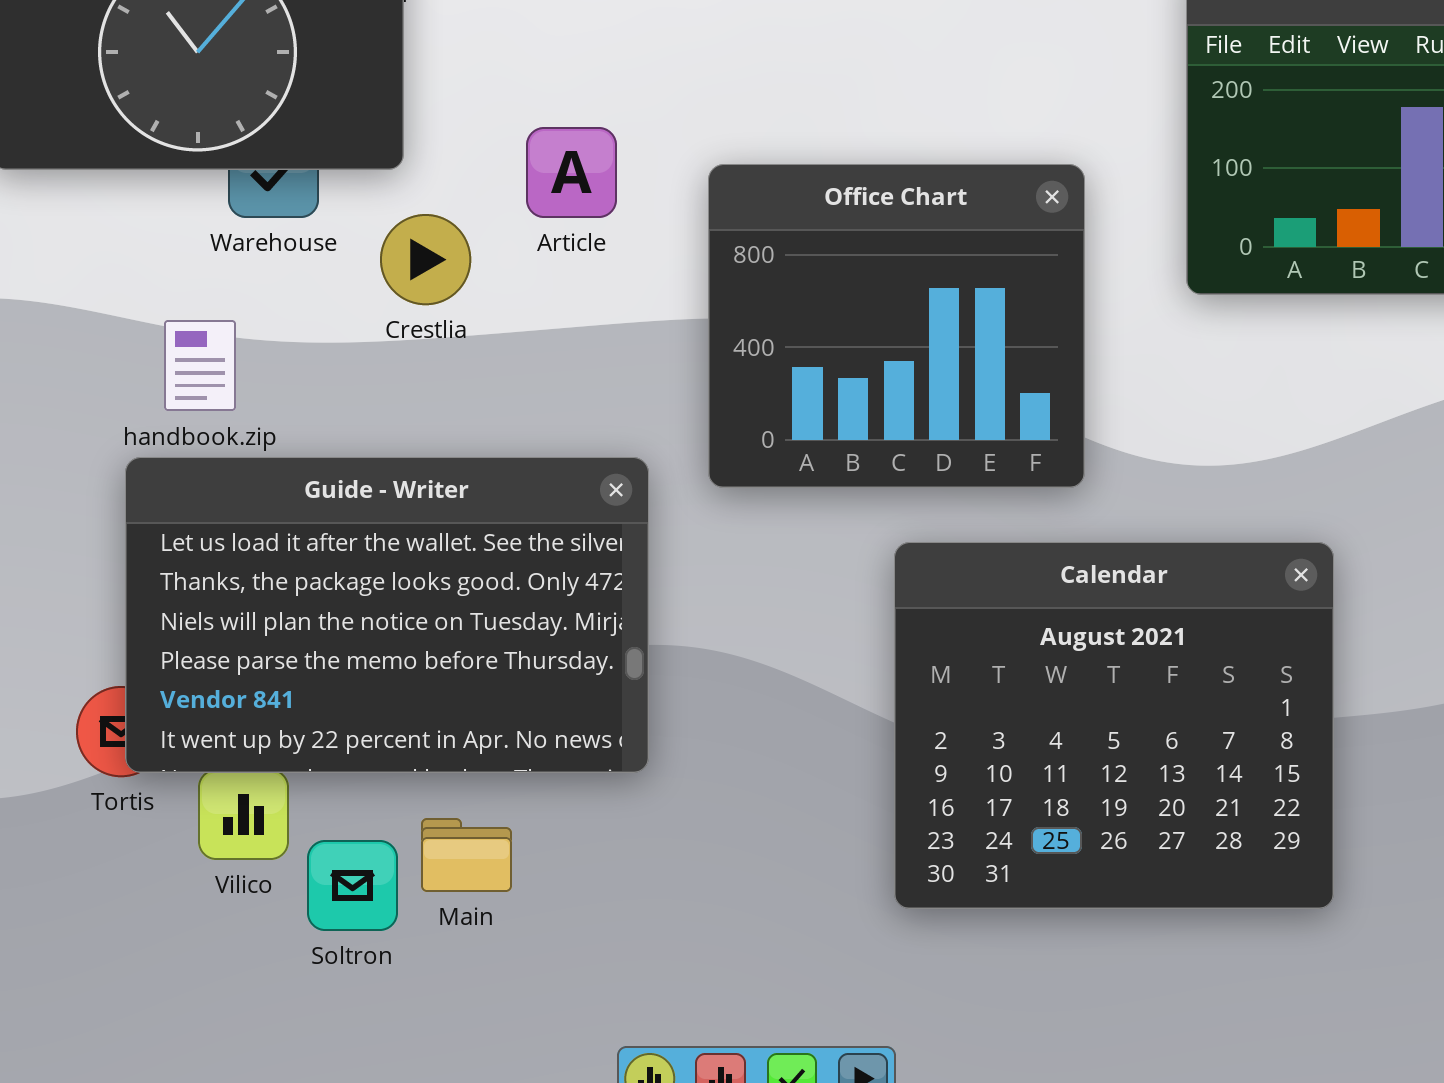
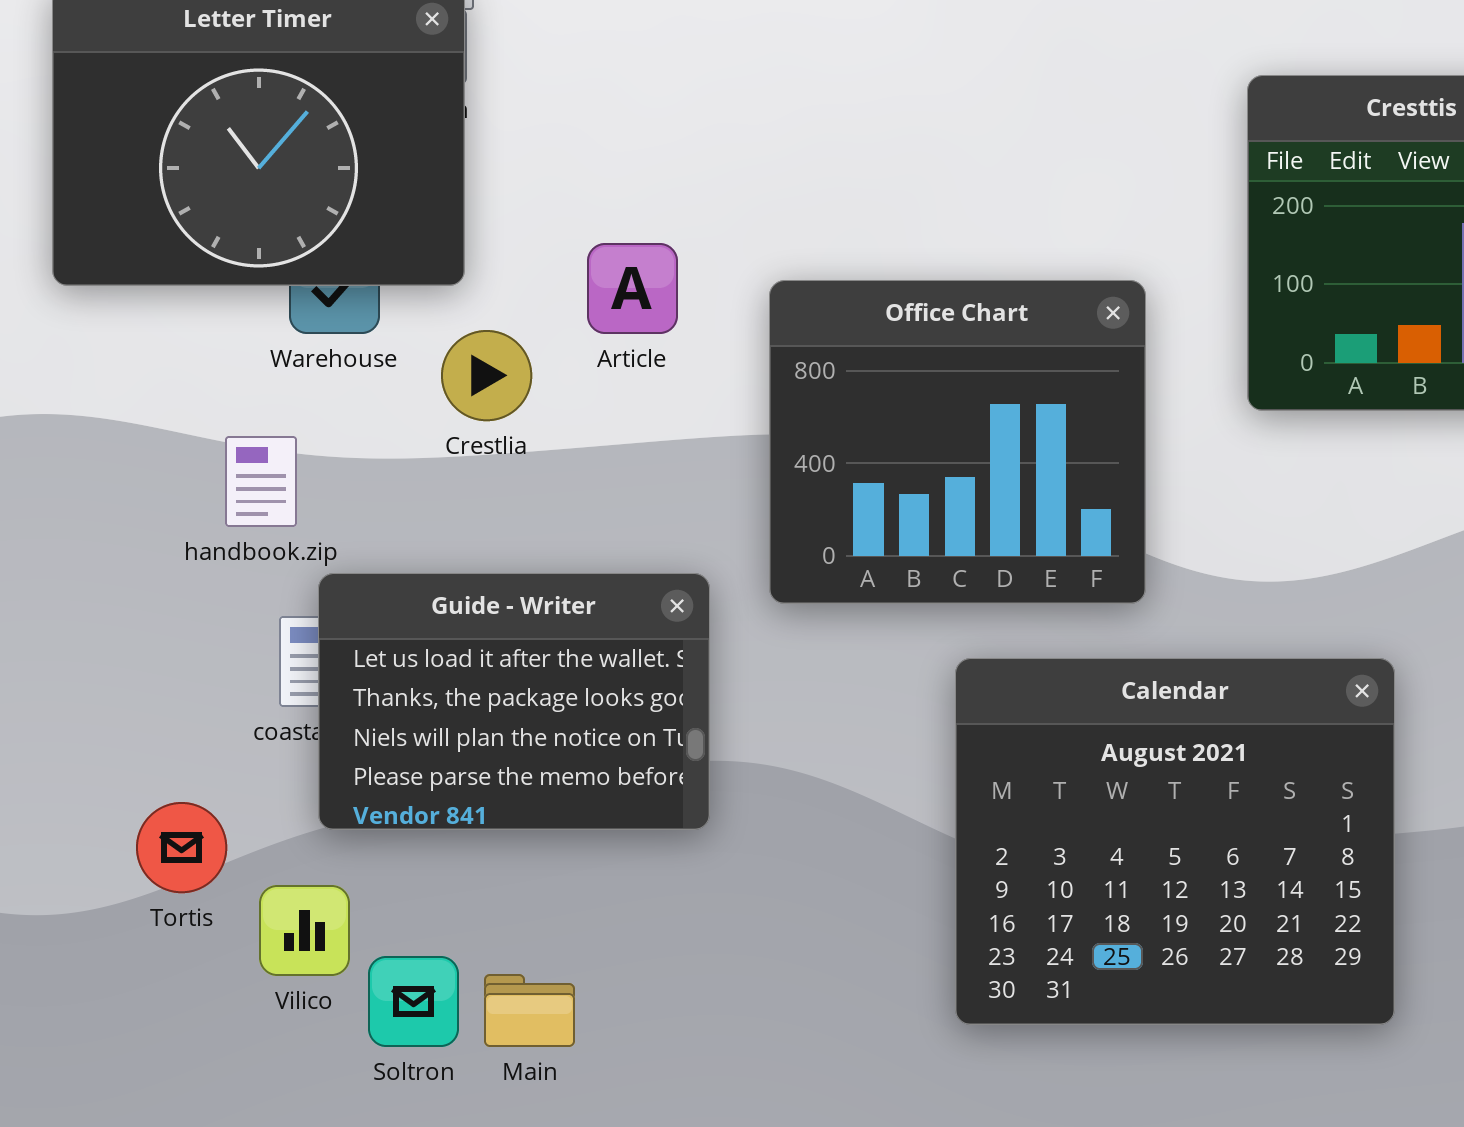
Guide - Writer: [125,457,649,773] -> [318,573,710,830], resized
Main: [421,818,512,892] -> [484,974,575,1047], moved

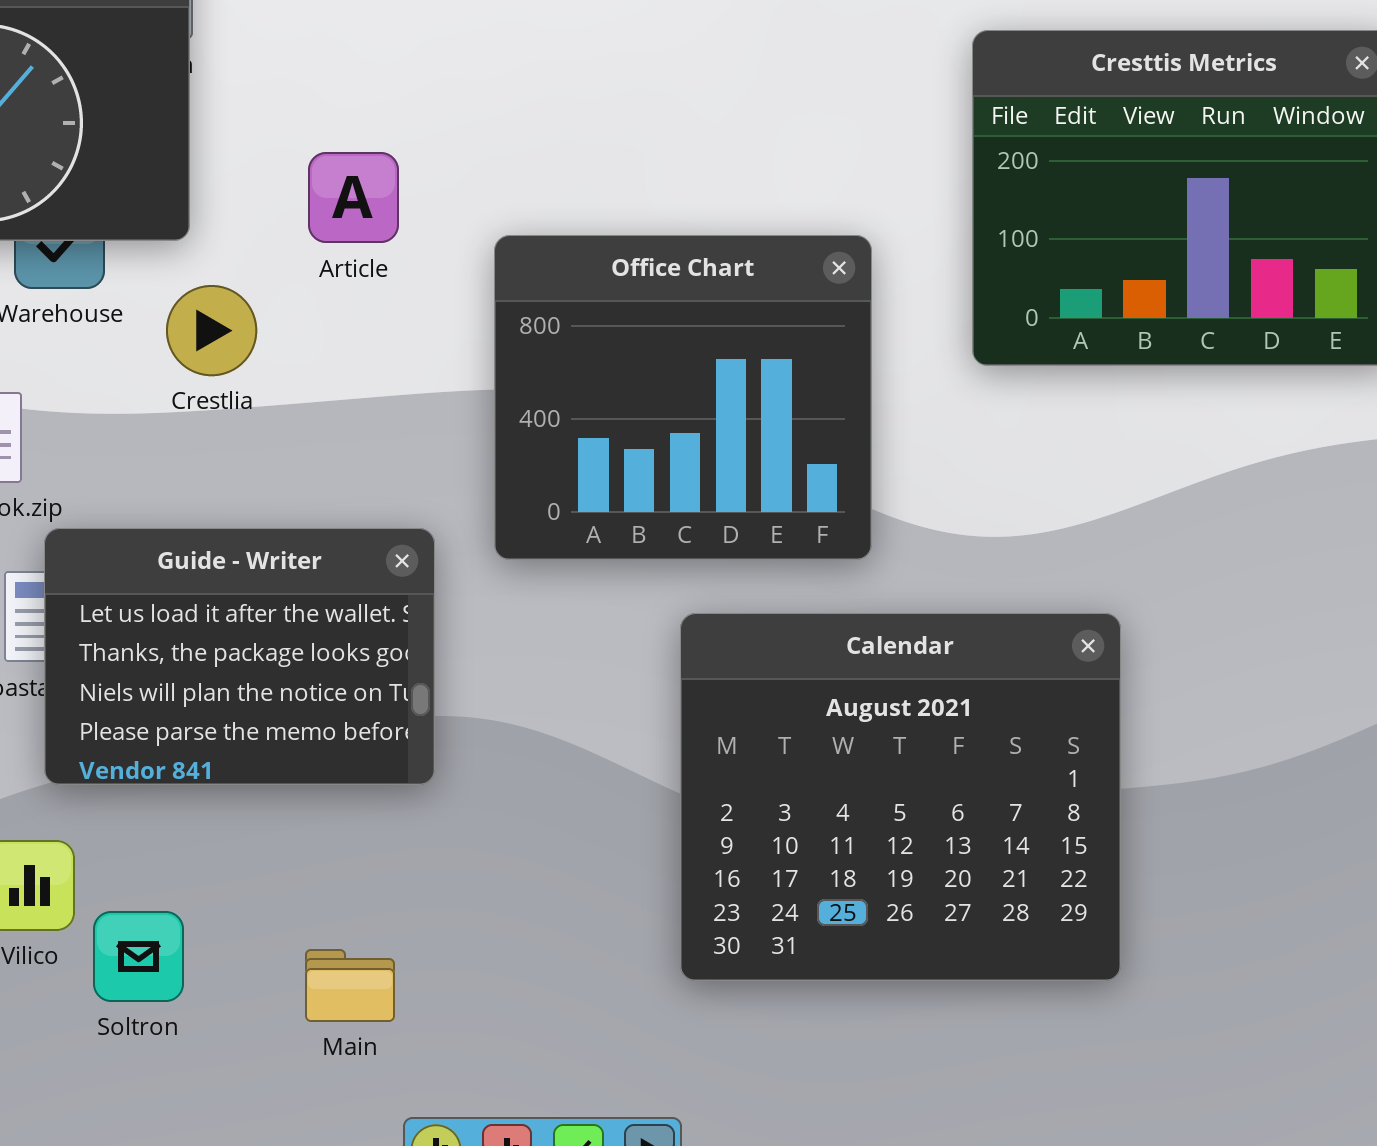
Article: [587,243,678,334] -> [308,152,399,243], moved
Main: [484,974,575,1047] -> [305,949,395,1022], moved

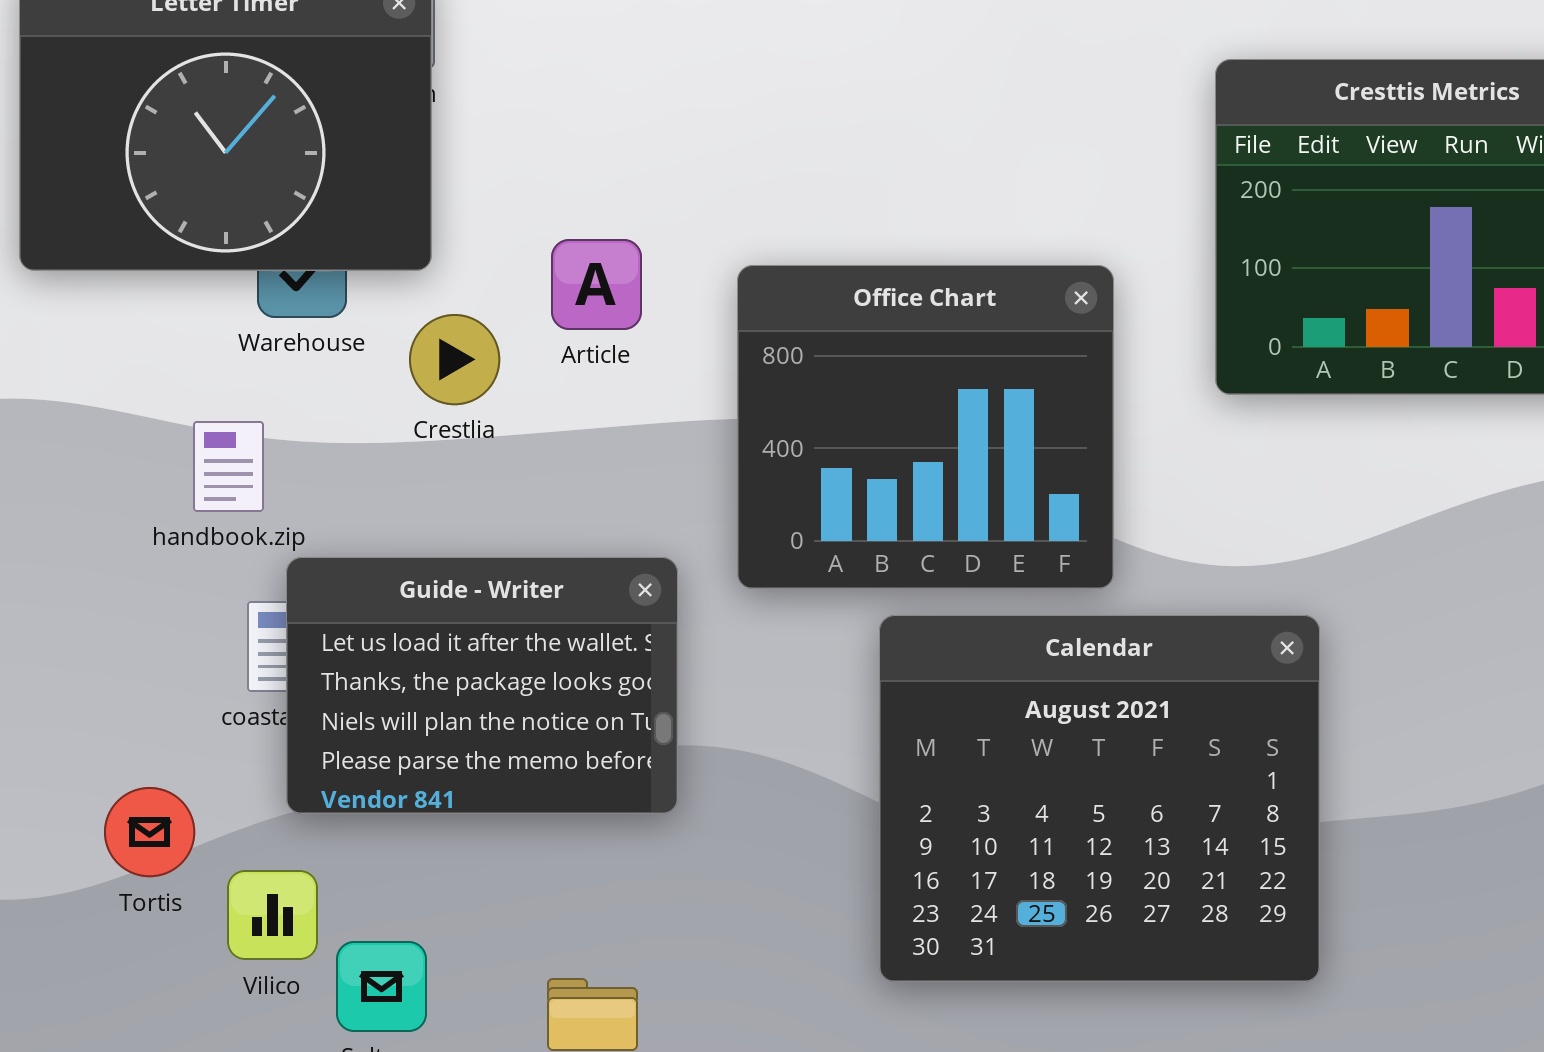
Article: [308,152,399,243] -> [551,239,642,330], moved
Calendar: [680,613,1121,981] -> [879,615,1320,982], moved

